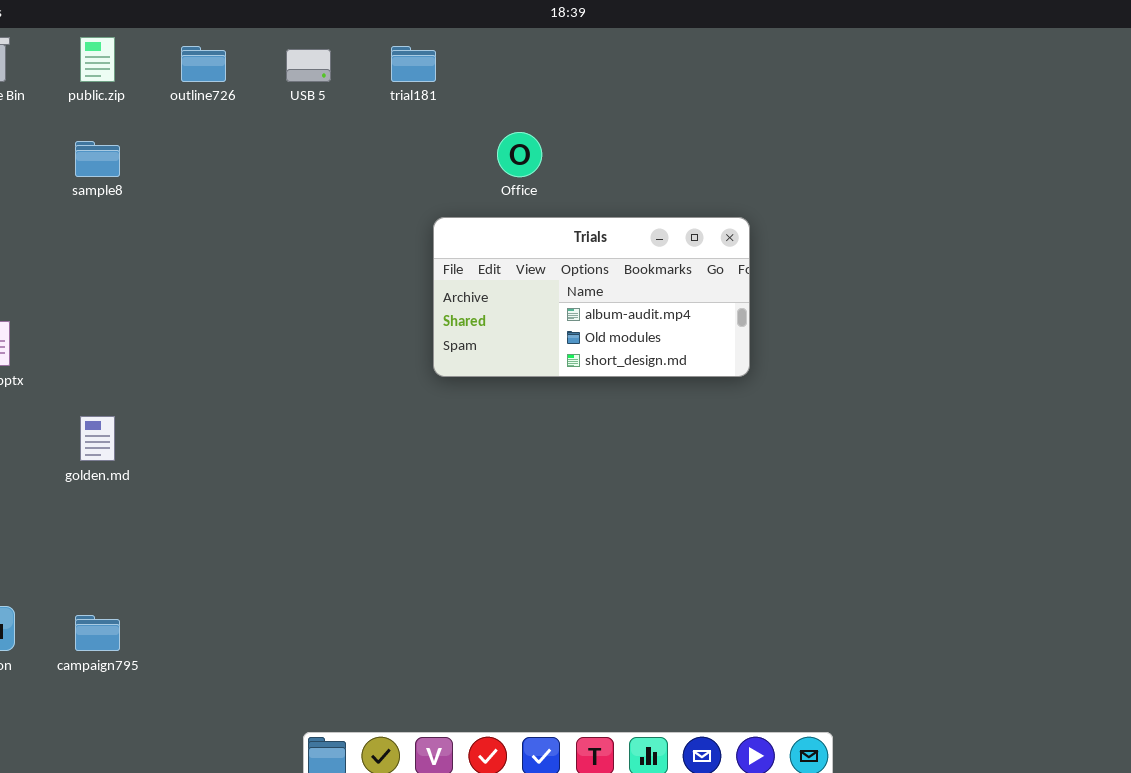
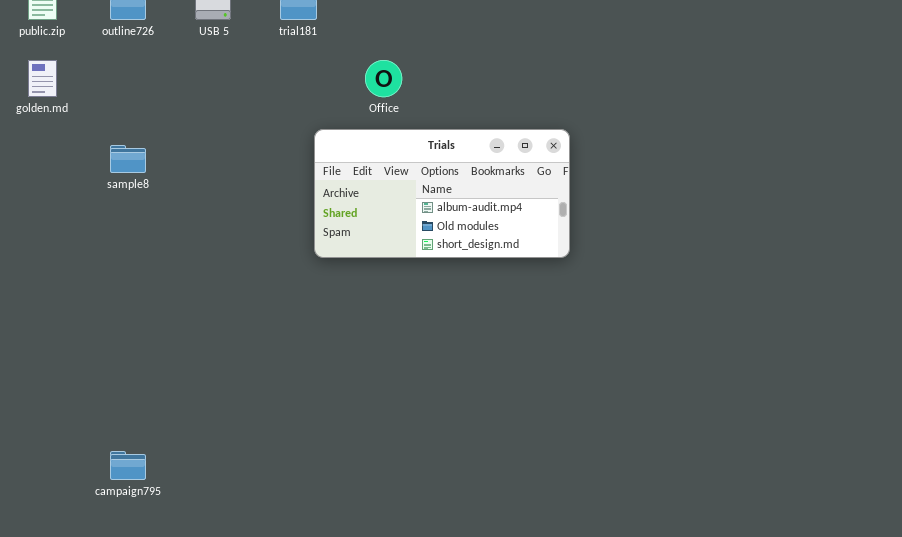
sample8: [75,141,120,177] -> [110,145,146,173], moved
golden.md: [80,416,115,461] -> [28,60,57,97], moved
campaign795: [75,615,120,651] -> [110,451,146,480], moved

